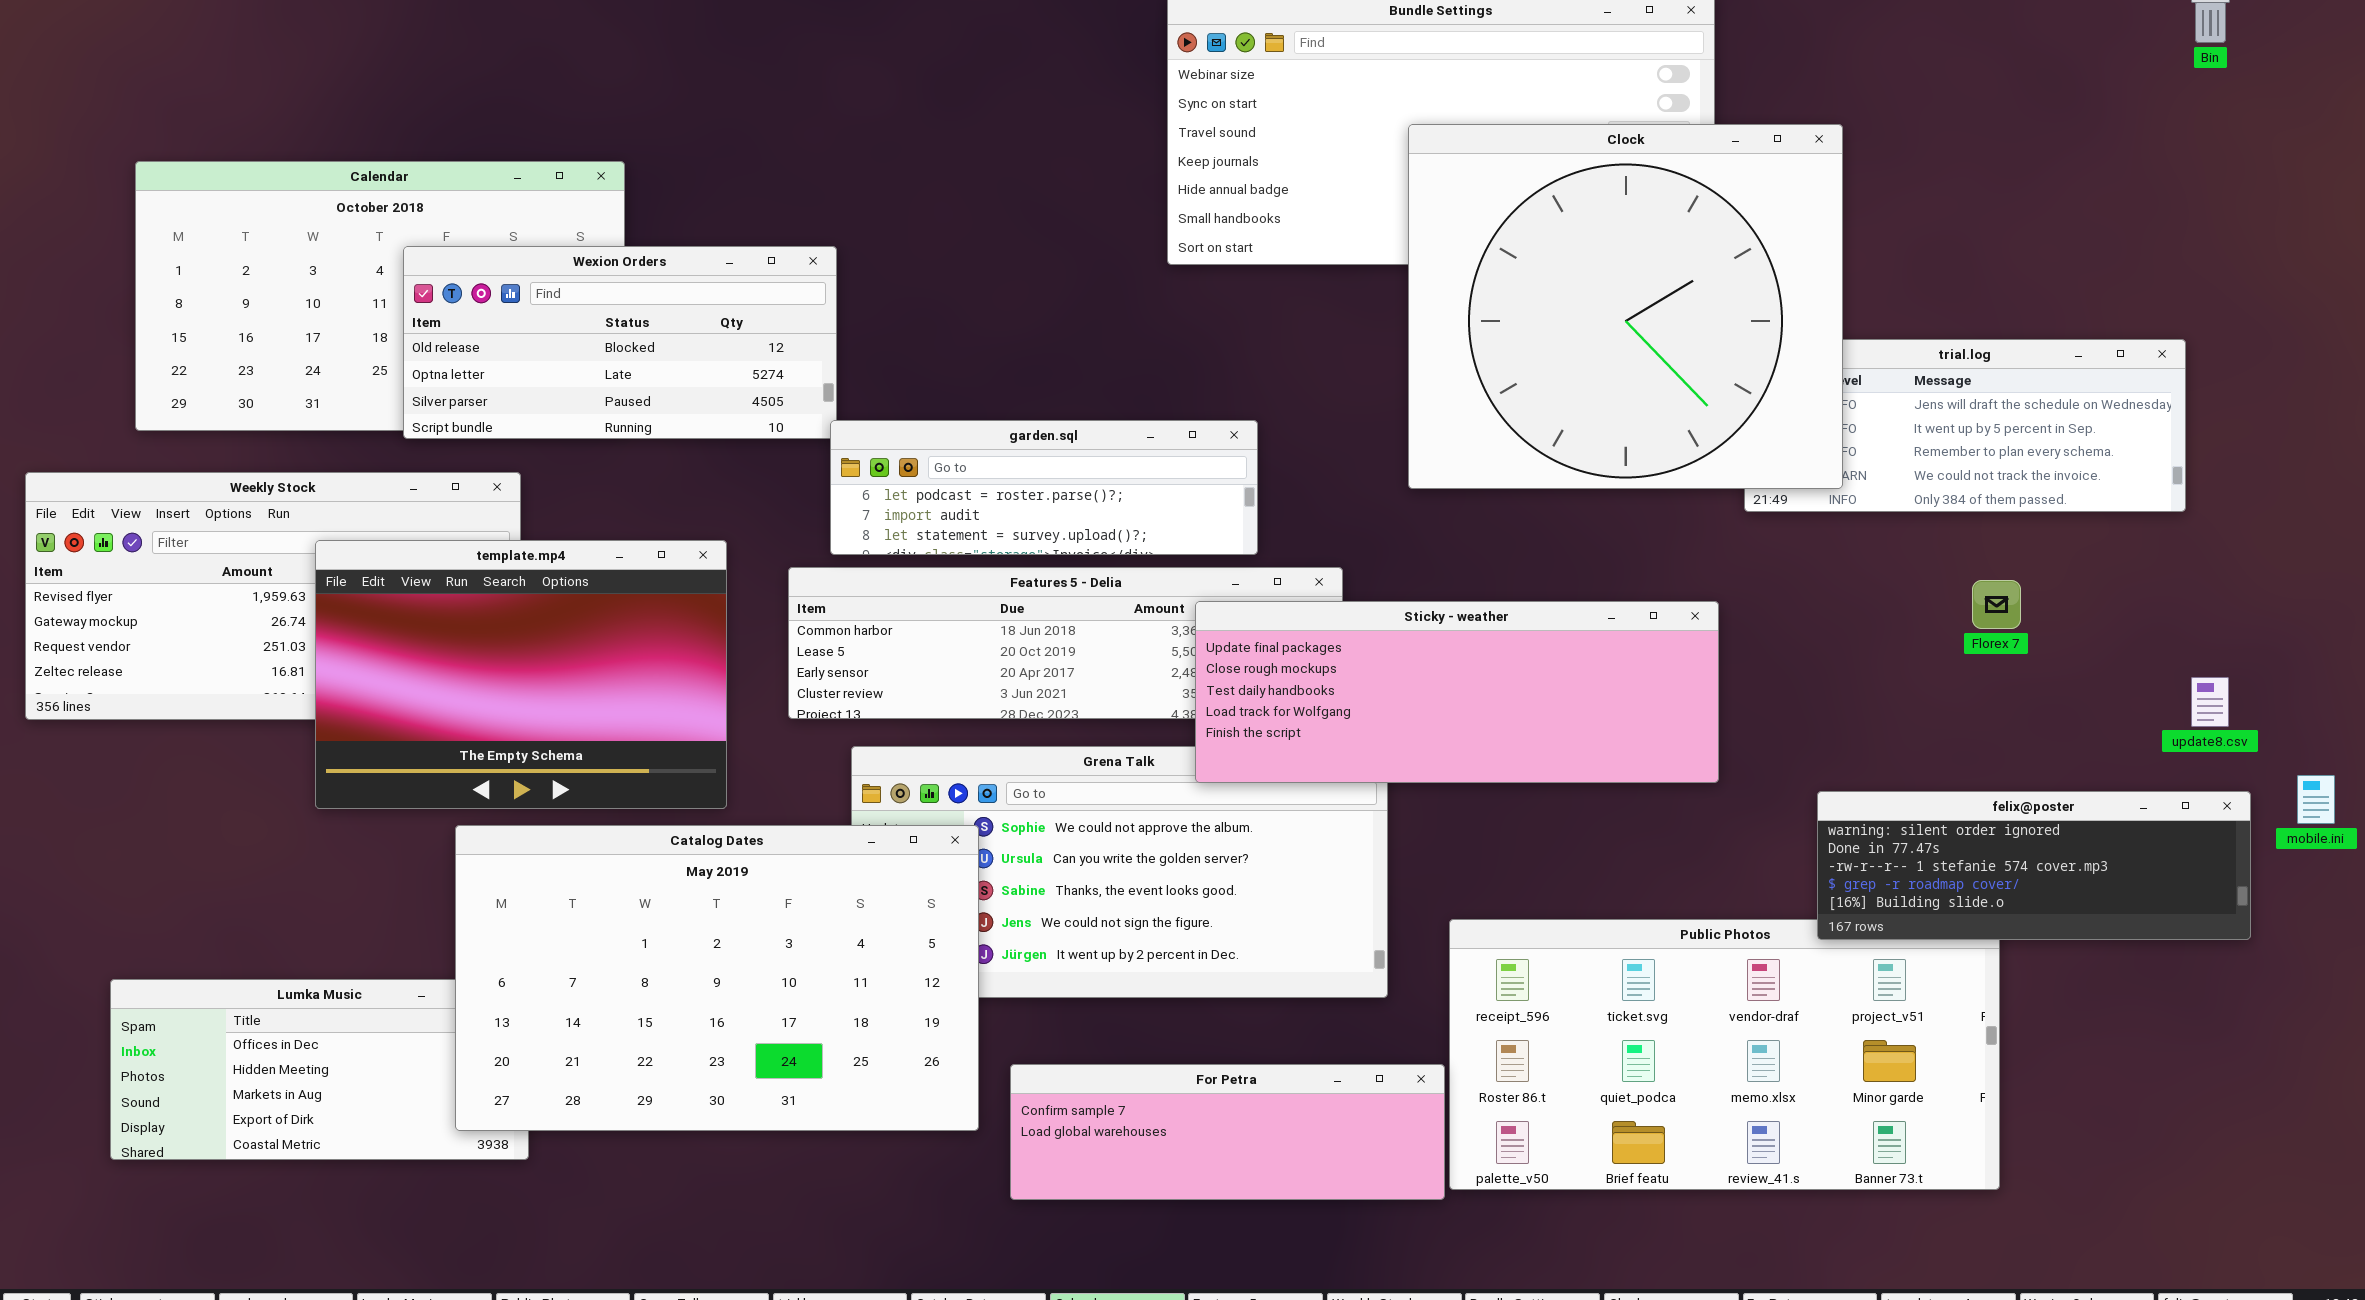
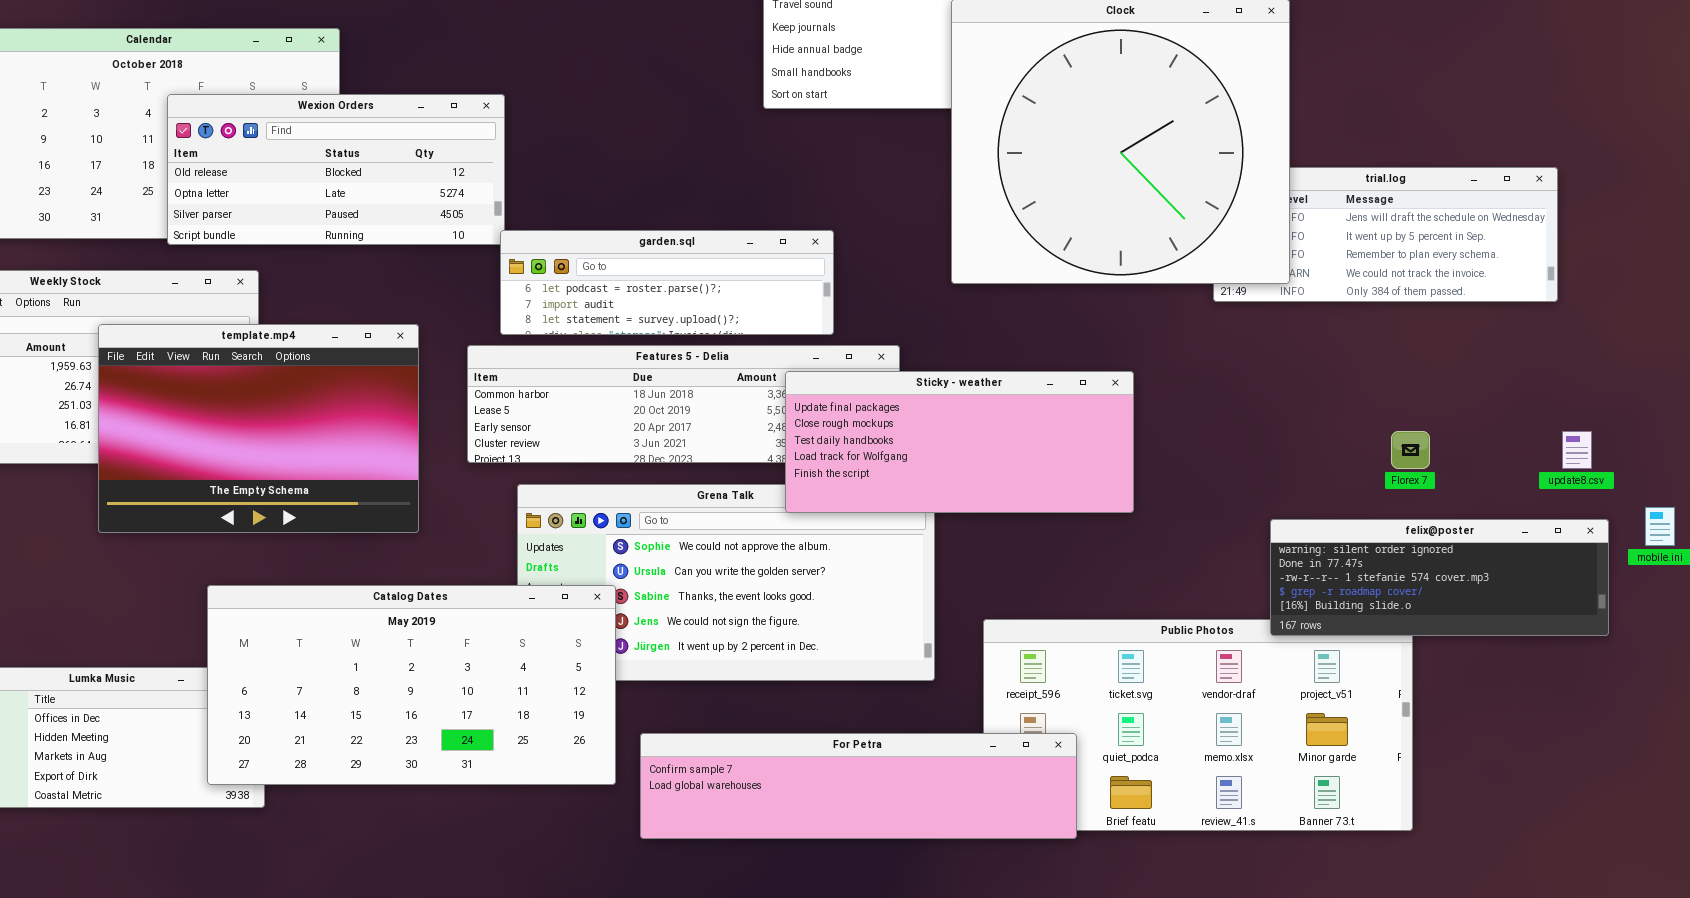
Florex 7: [1972,580,2021,629] -> [1391,431,1430,469], moved
Sticky - weather: [1195,601,1719,783] -> [785,371,1134,513], resized
Catalog Dates: [455,825,979,1131] -> [207,585,616,785], resized
For Petra: [1010,1064,1445,1200] -> [640,733,1077,839], resized

